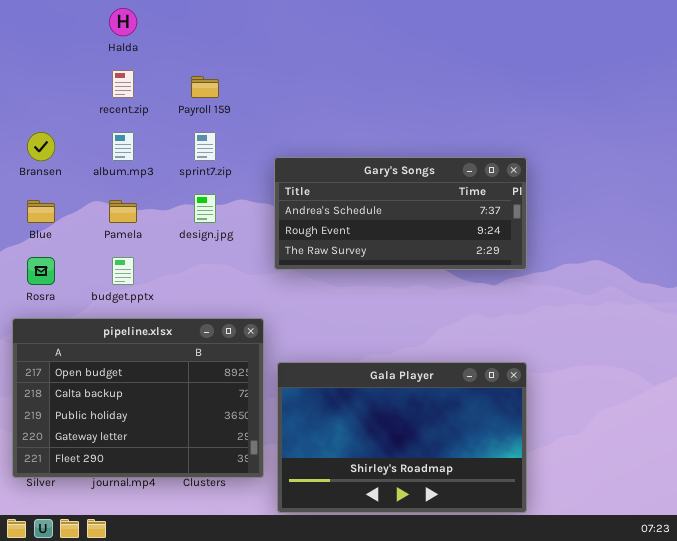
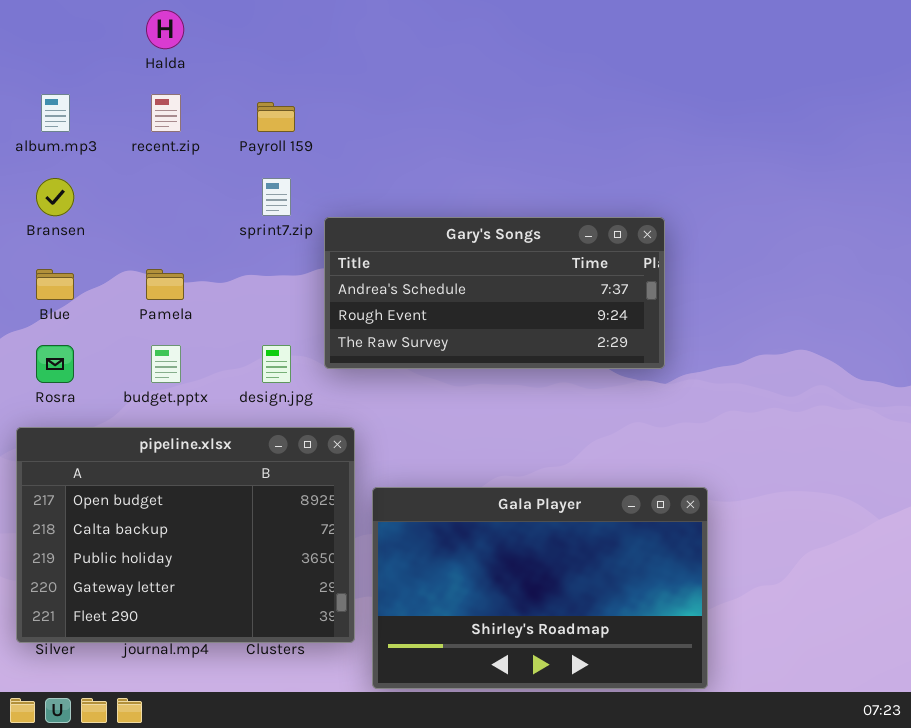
album.mp3: [112,132,134,161] -> [41,94,70,132], moved
Gary's Songs: [274,157,527,270] -> [324,217,665,369], moved
design.jpg: [194,194,216,223] -> [262,345,291,383], moved

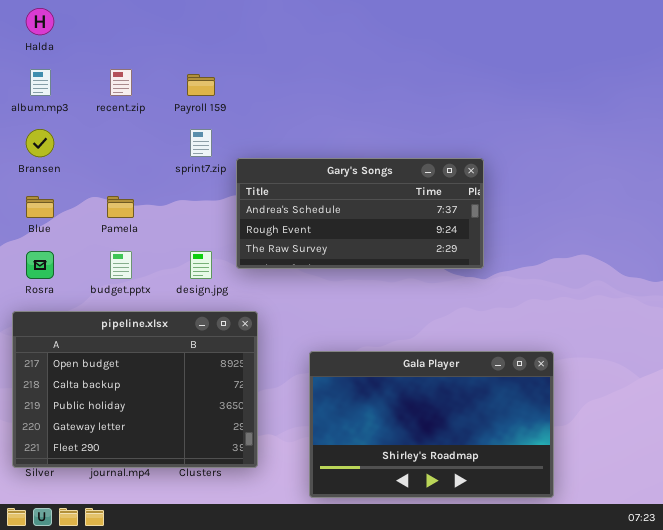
Halda: [146,10,184,49] -> [26,8,54,35], moved
Gala Player: [372,487,708,689] -> [309,351,554,498], moved

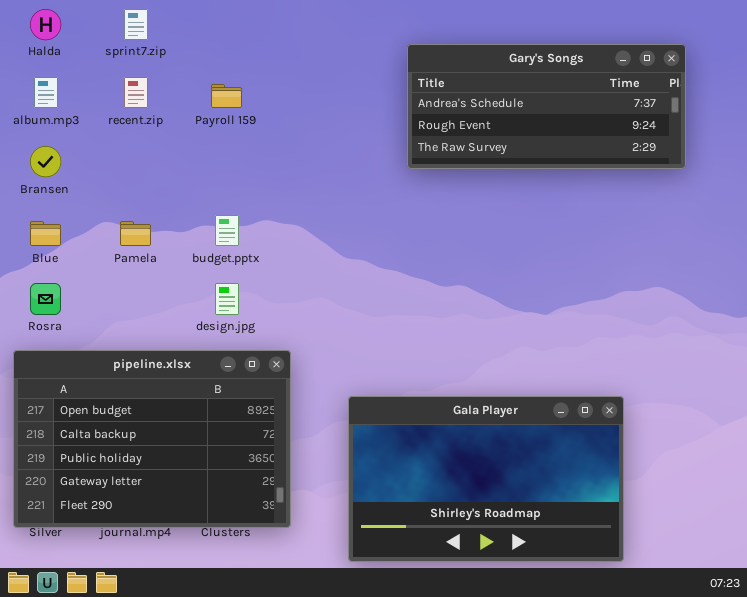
sprint7.zip: [190,129,212,157] -> [124,9,148,40], moved
Gary's Songs: [236,158,484,269] -> [407,44,686,169], moved
budget.pptx: [110,251,132,279] -> [215,215,239,246], moved

